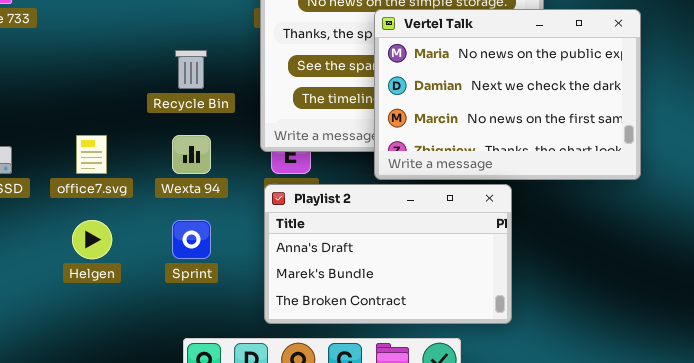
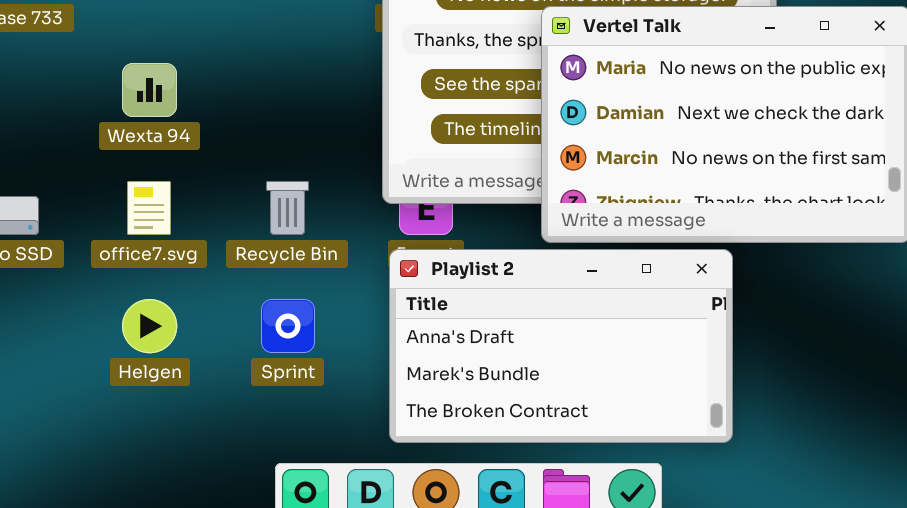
Recycle Bin: [175,50,207,89] -> [266,181,309,235], moved
Wexta 94: [172,135,211,174] -> [122,63,177,117], moved

